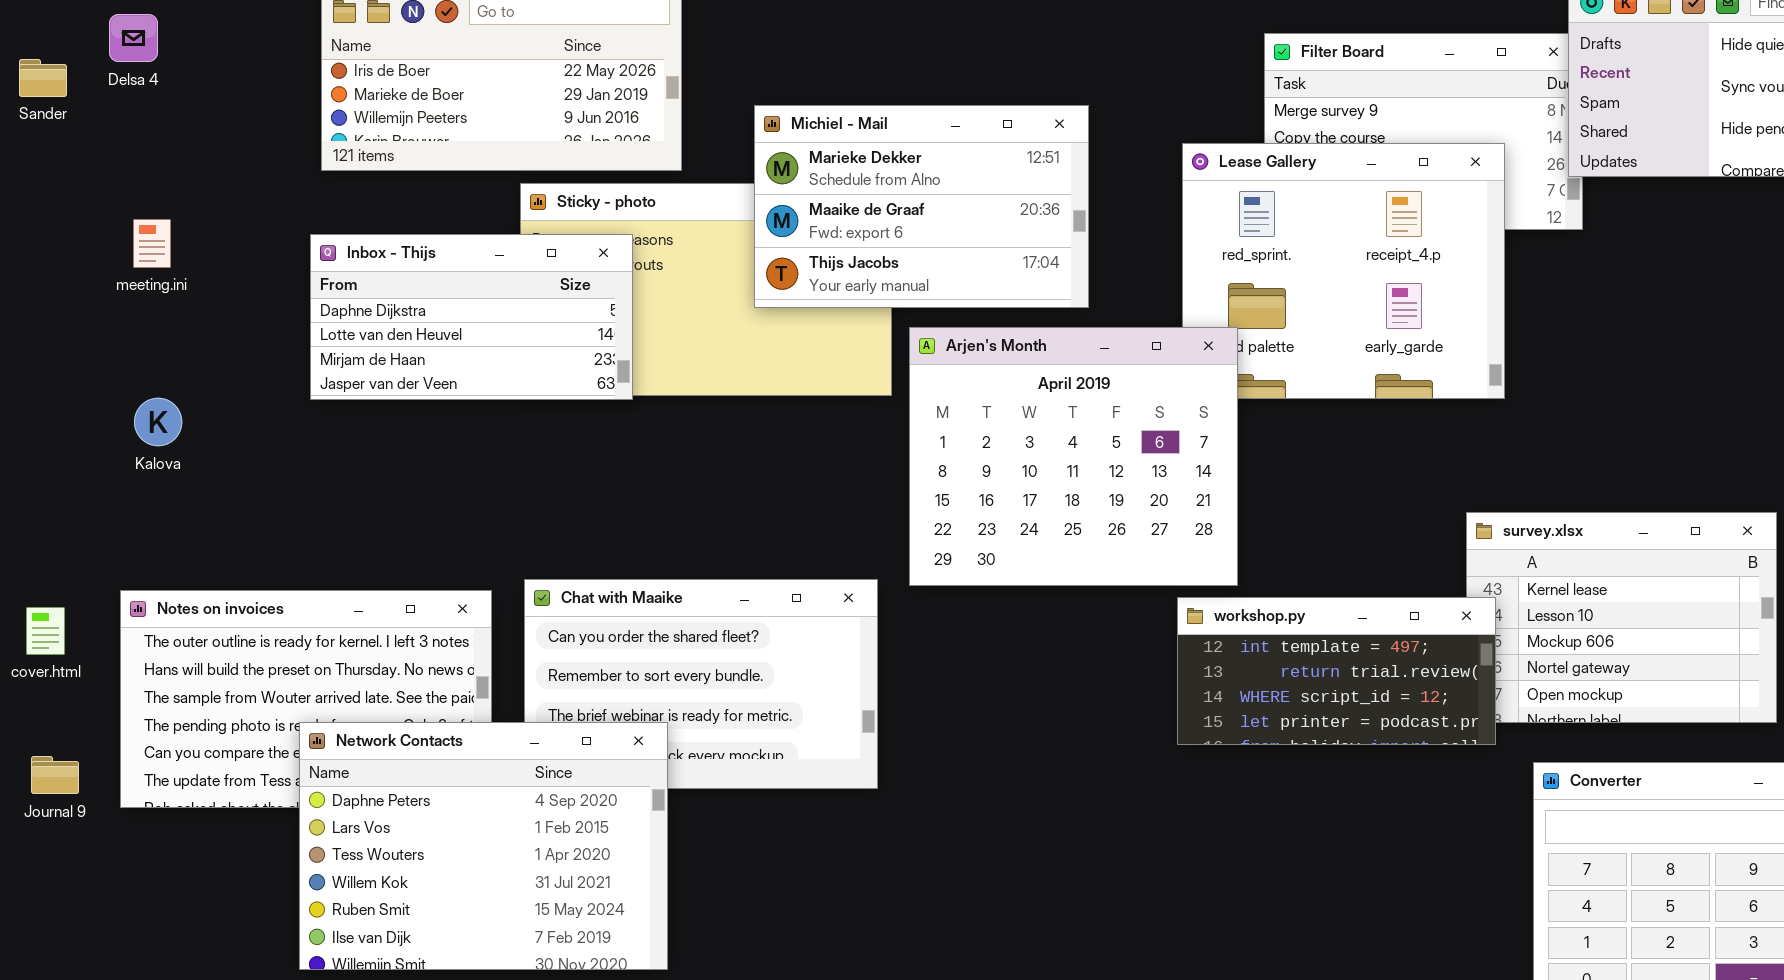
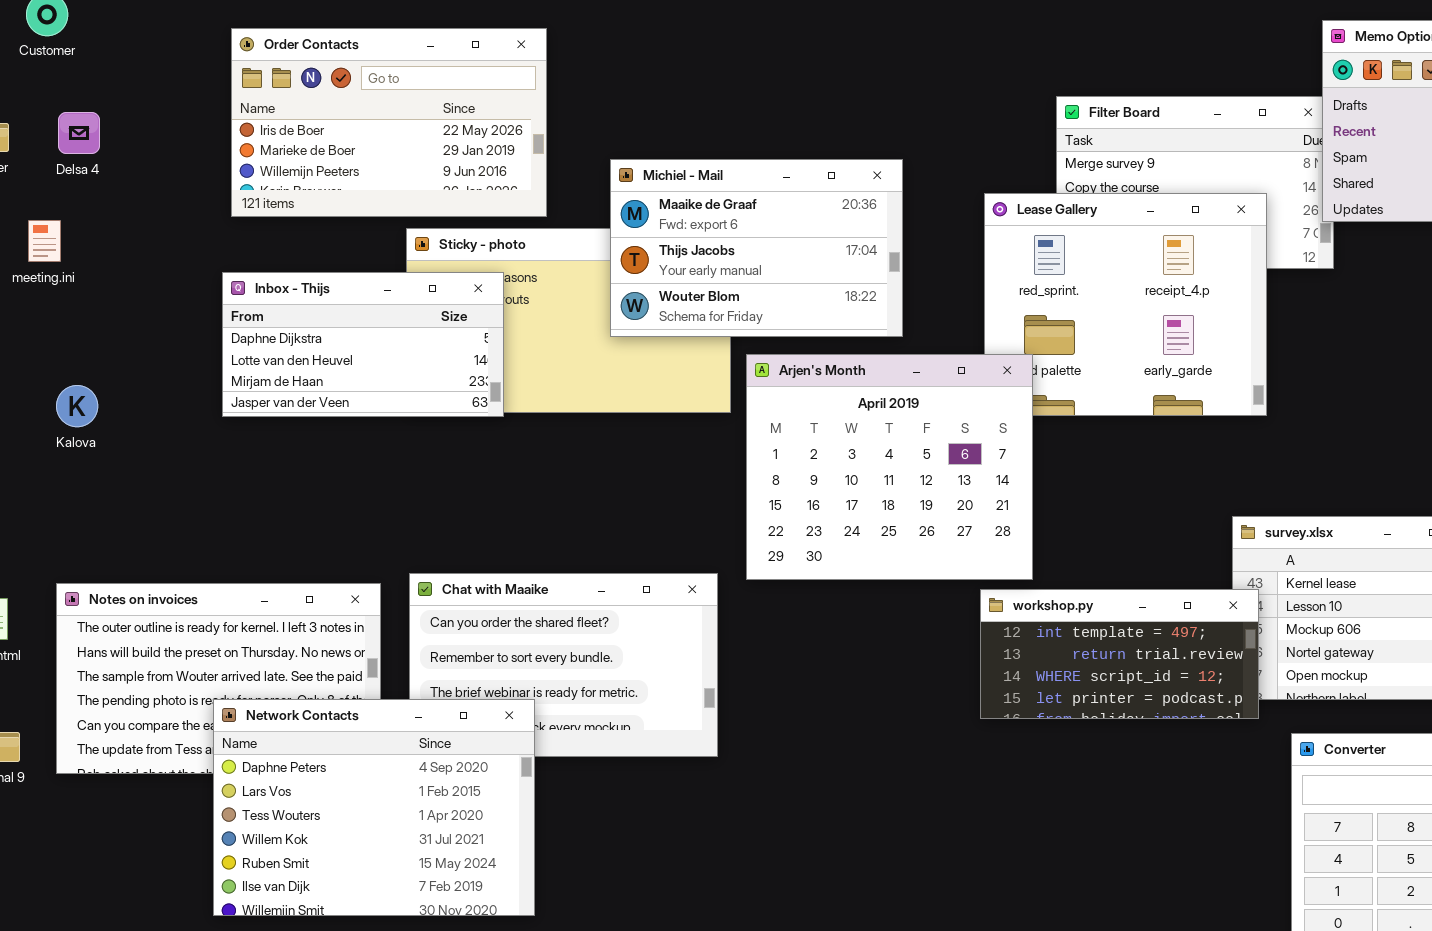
Delsa 4: [109,14,158,62] -> [58,112,100,154], moved
Michiel - Mail: [754,105,1089,308] -> [610,159,903,337], scrolled down 1 row
meeting.ini: [133,219,171,268] -> [28,220,61,262], moved
Kalova: [134,398,182,446] -> [56,385,98,427], moved

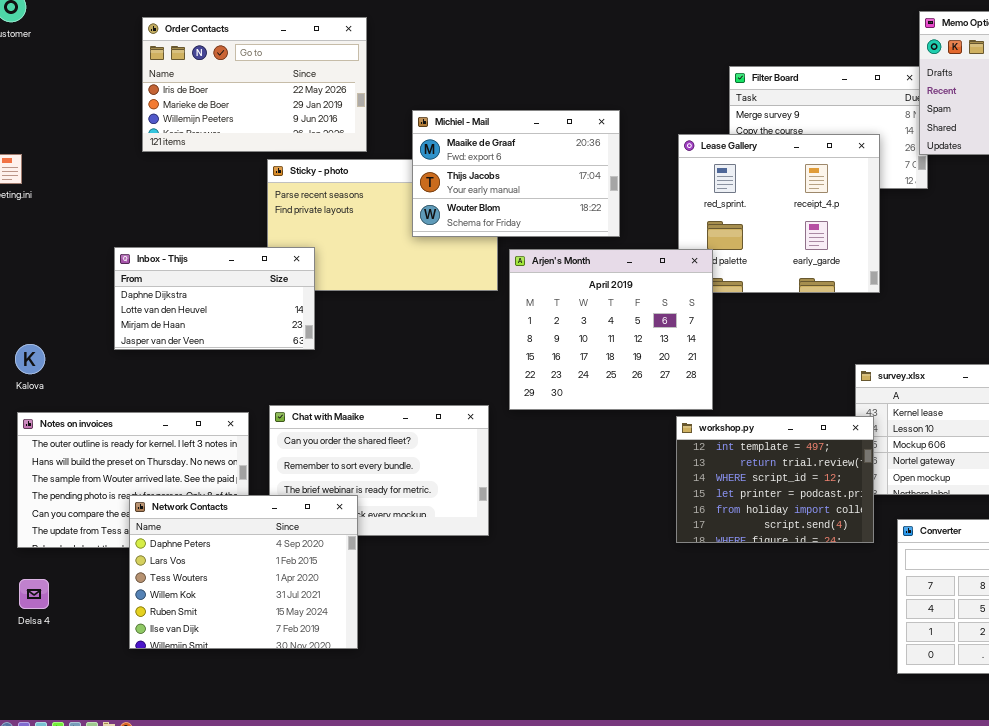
Delsa 4: [58,112,100,154] -> [19,579,49,609], moved
Inbox - Thijs: [222,272,504,417] -> [114,247,315,350], moved
Kalova: [56,385,98,427] -> [15,344,45,374], moved
workshop.py: [980,589,1259,719] -> [676,416,874,543], resized

